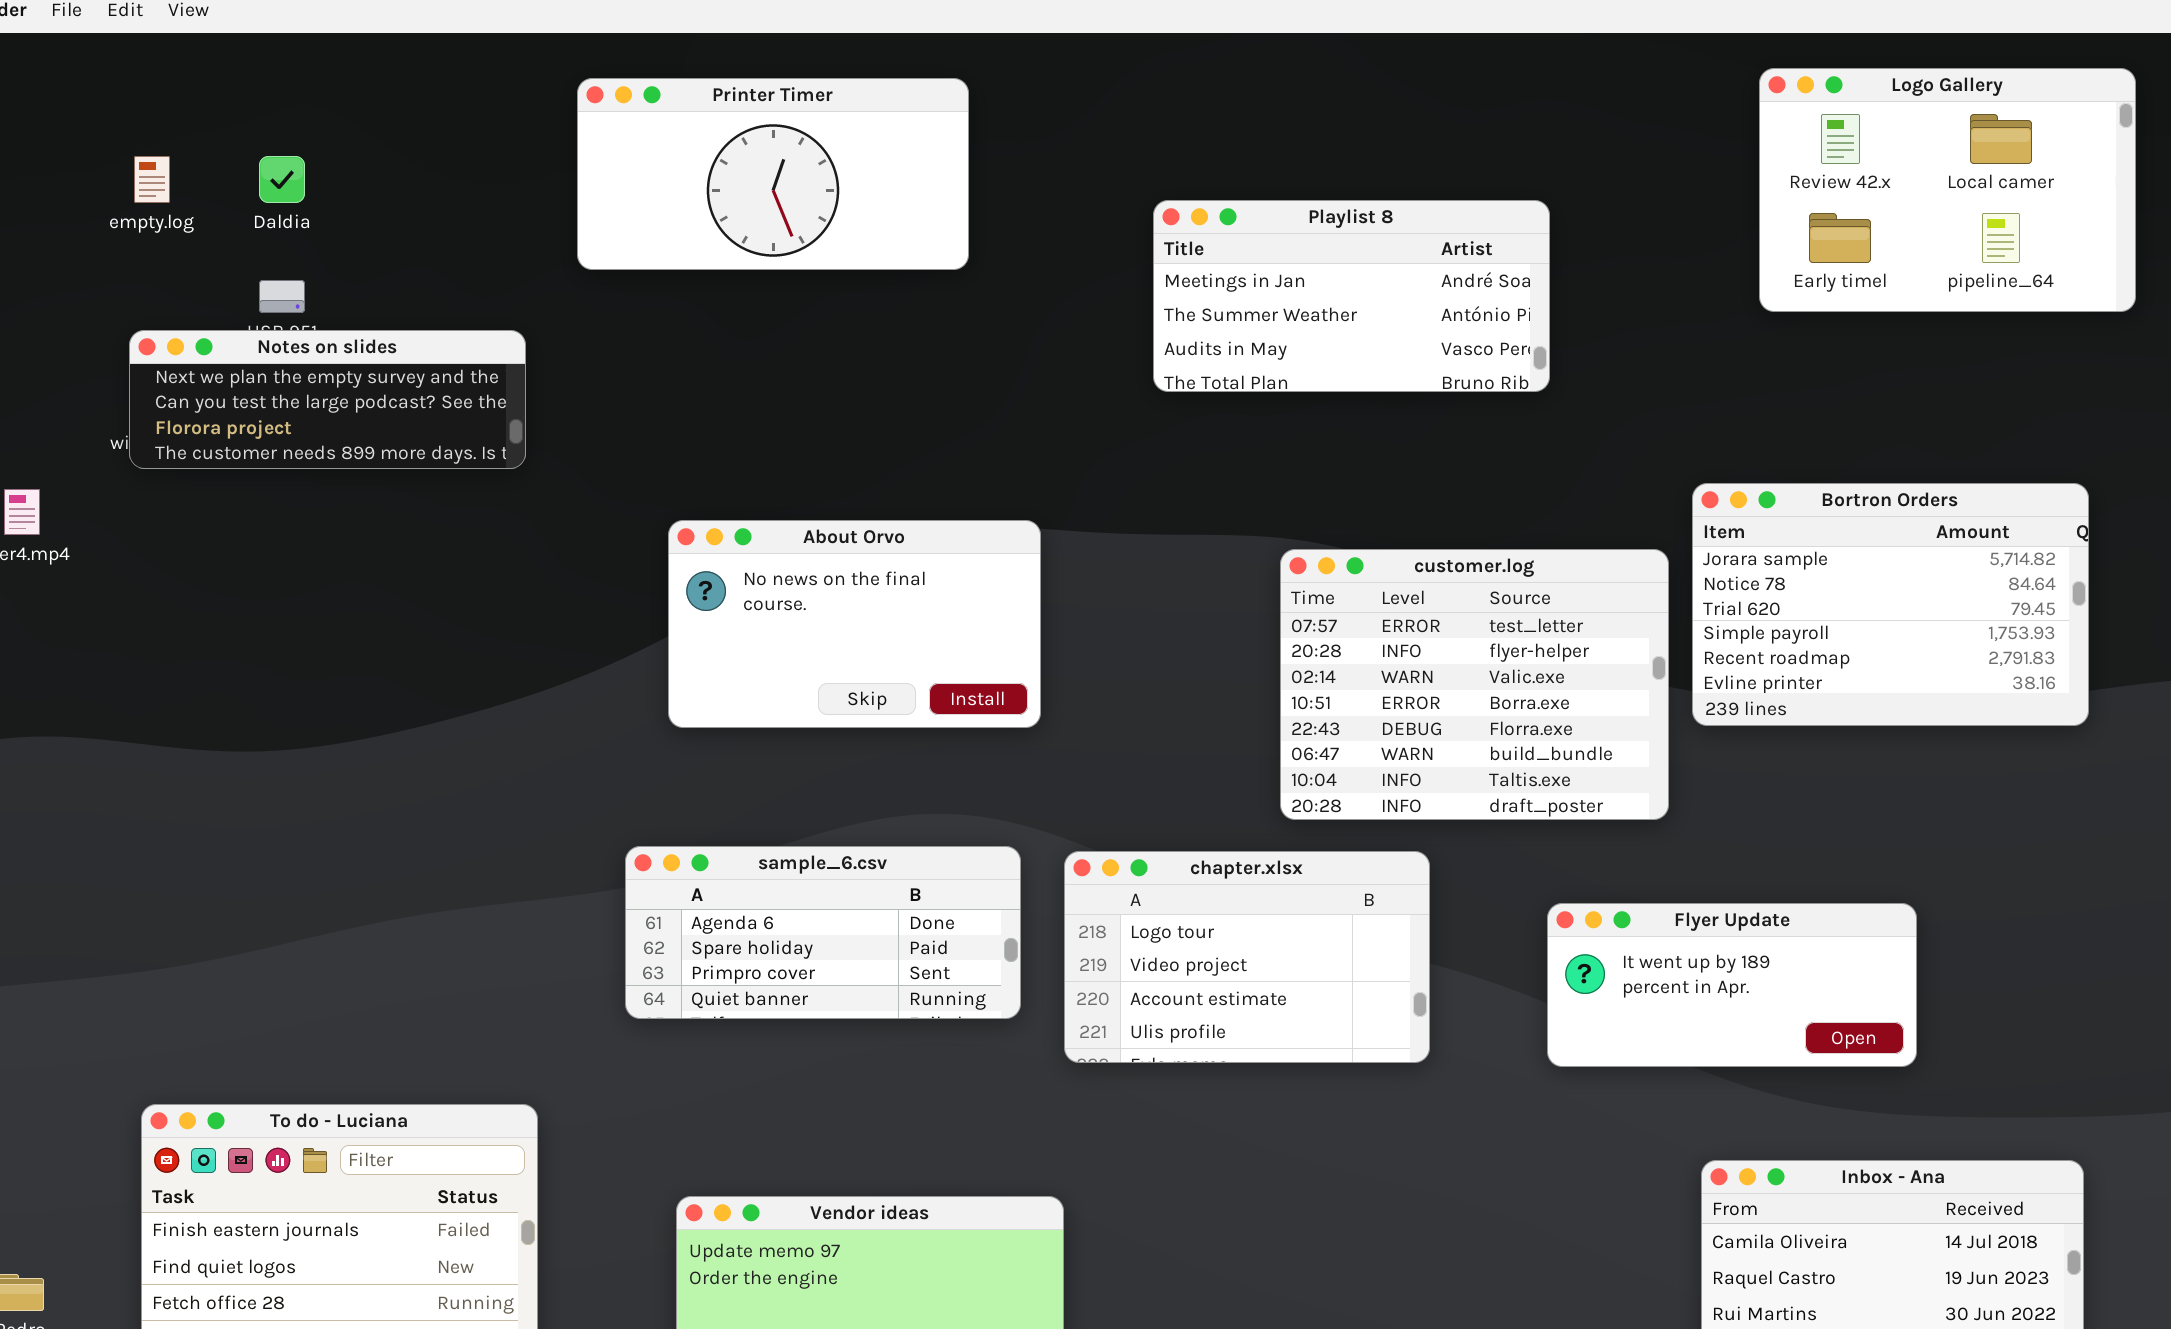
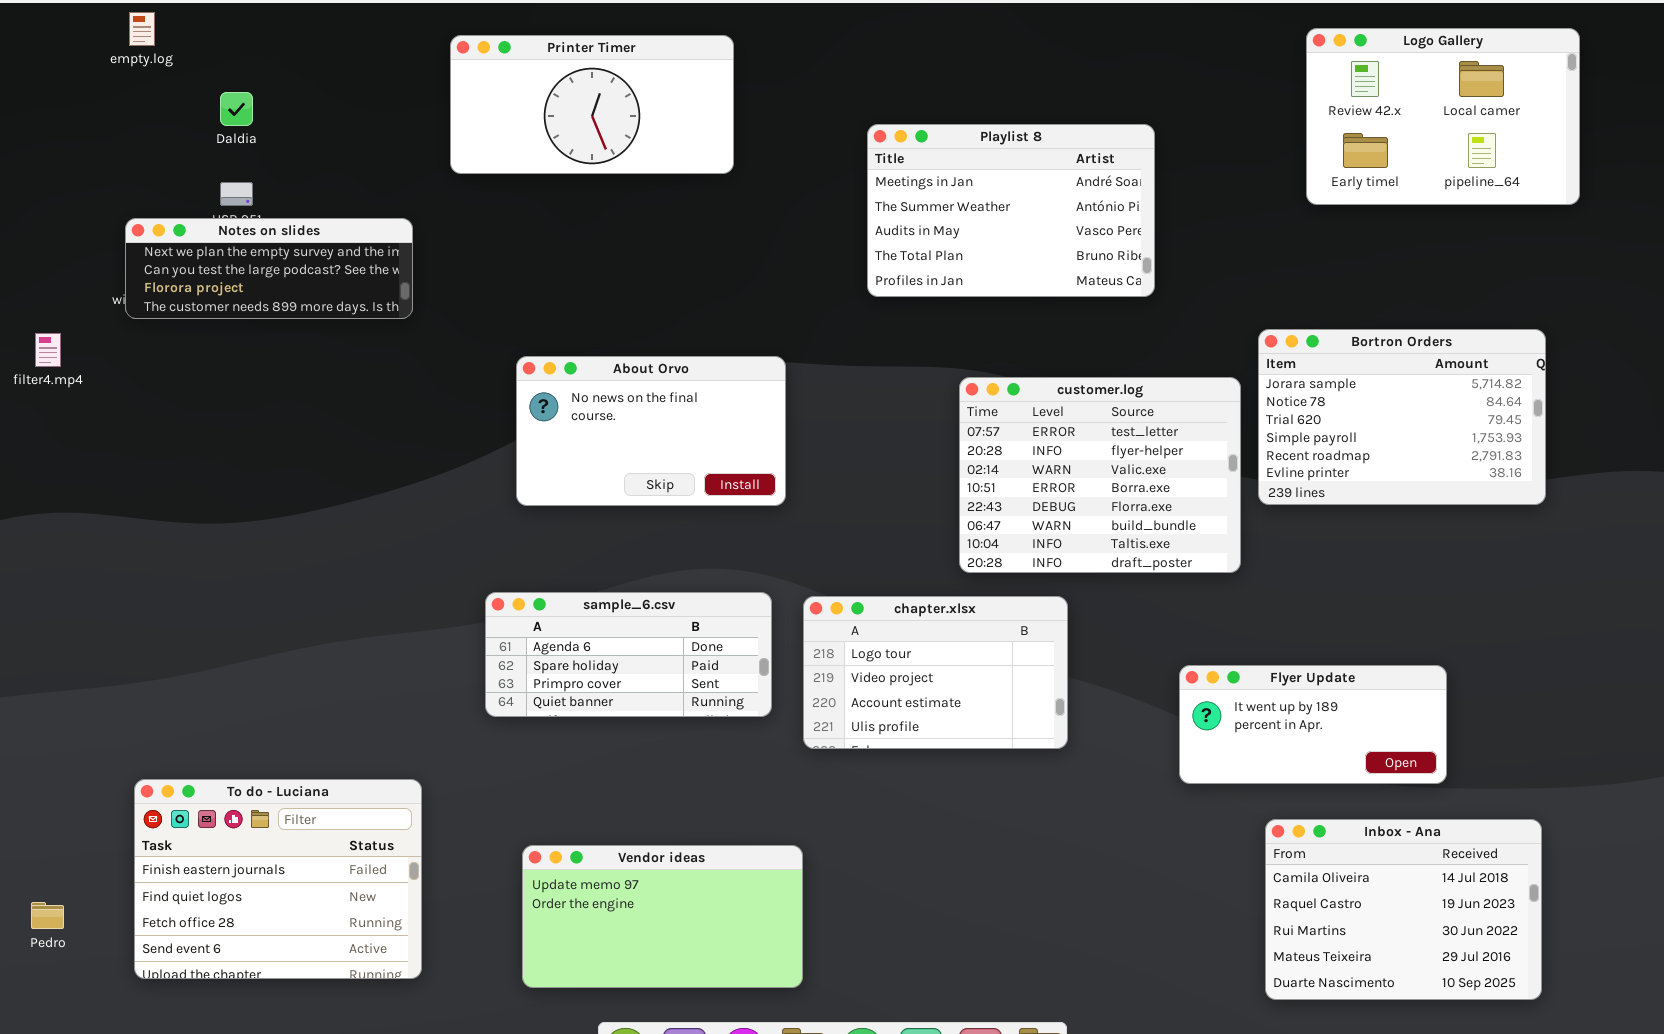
empty.log: [134,156,170,203] -> [129,12,155,46], moved
Playlist 8: [1153,200,1550,392] -> [867,124,1155,297], resized
Flyer Update: [1547,903,1917,1067] -> [1179,665,1447,784], moved

